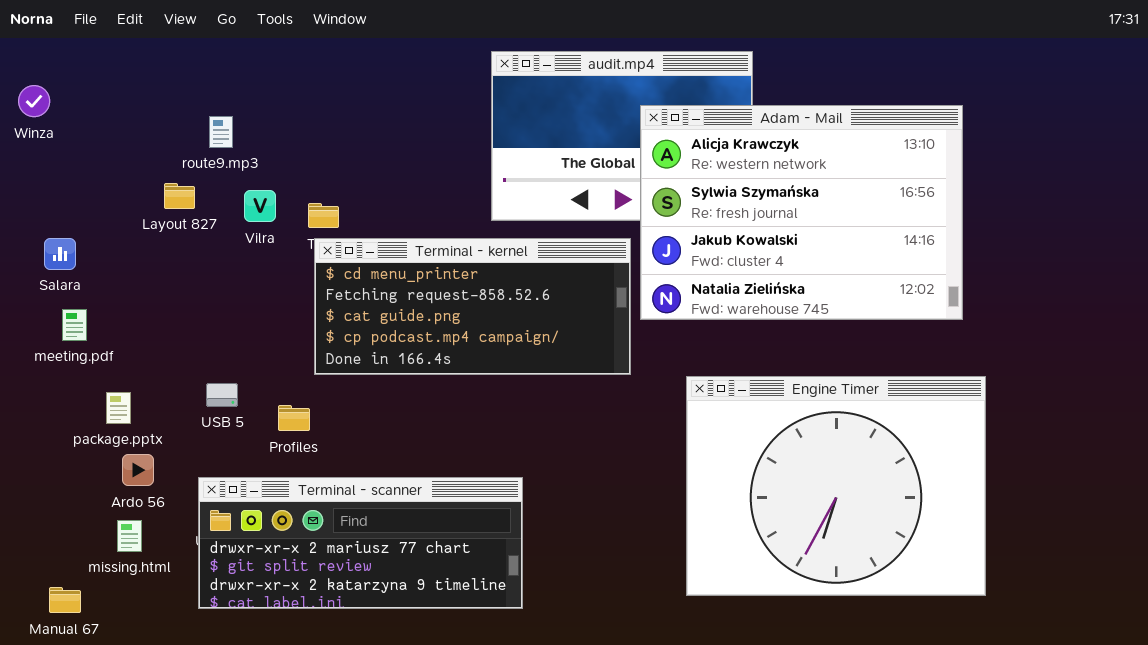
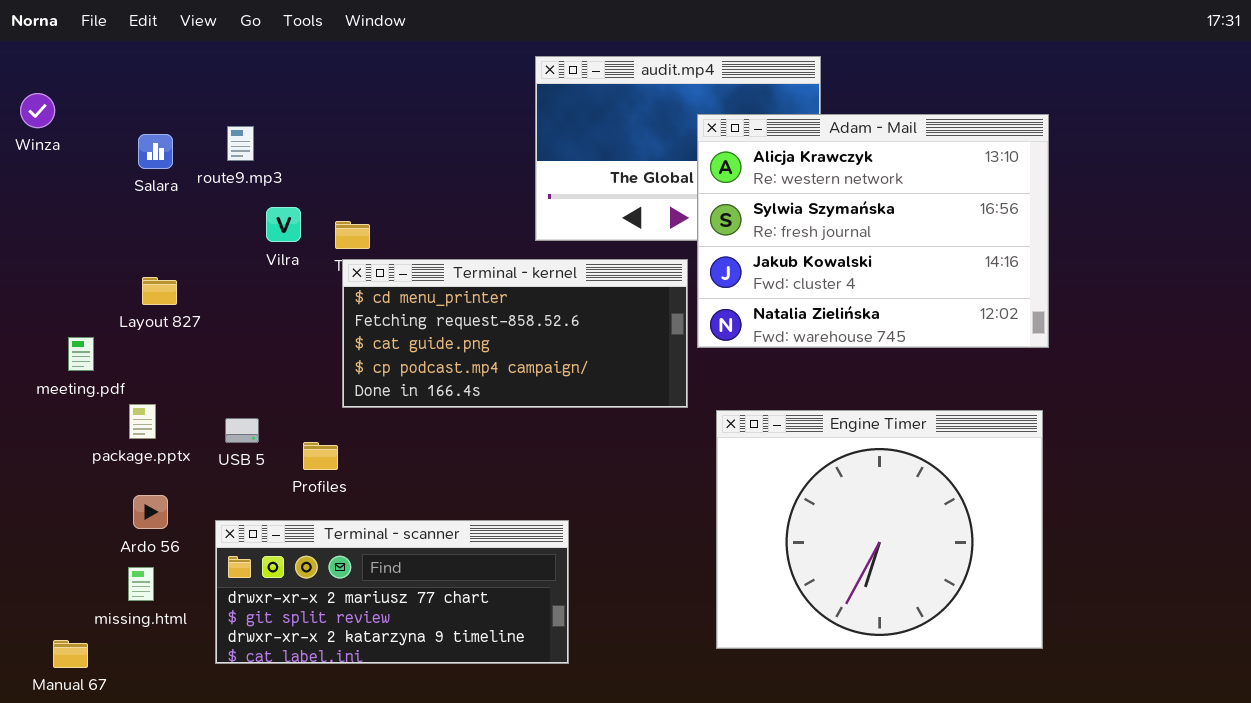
Layout 827: [164,183,195,209] -> [142,277,177,305], moved
Salara: [44,238,76,270] -> [138,134,173,169], moved
Engine Timer: [686,376,986,596] -> [716,410,1043,649], moved
package.pptx: [106,392,131,424] -> [129,404,156,439], moved

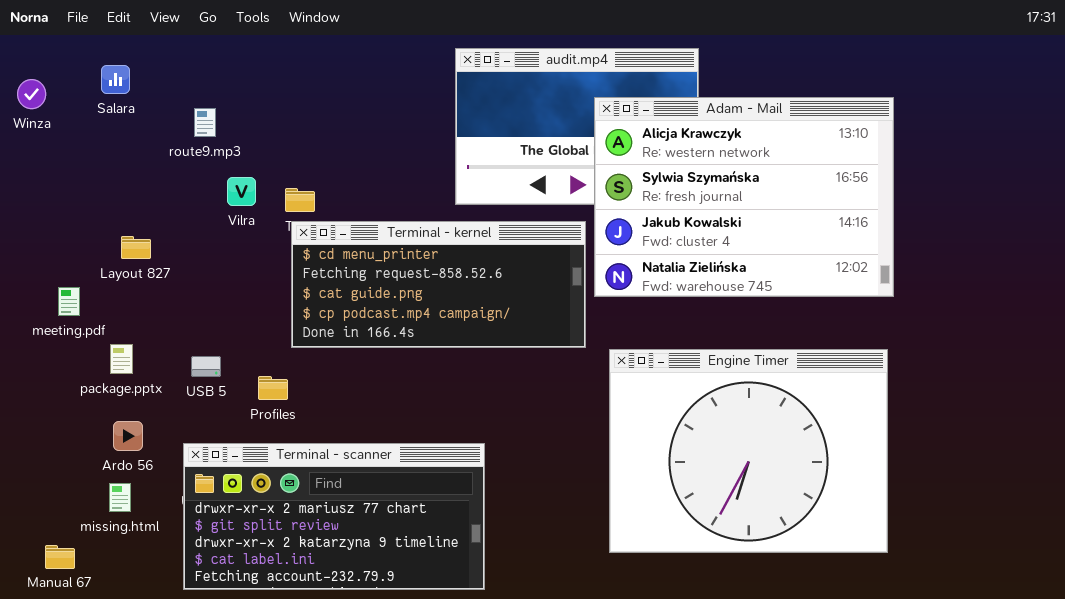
Salara: [138,134,173,169] -> [101,65,130,94], moved
Terminal - scanner: [215,520,569,664] -> [183,443,485,590], resized

